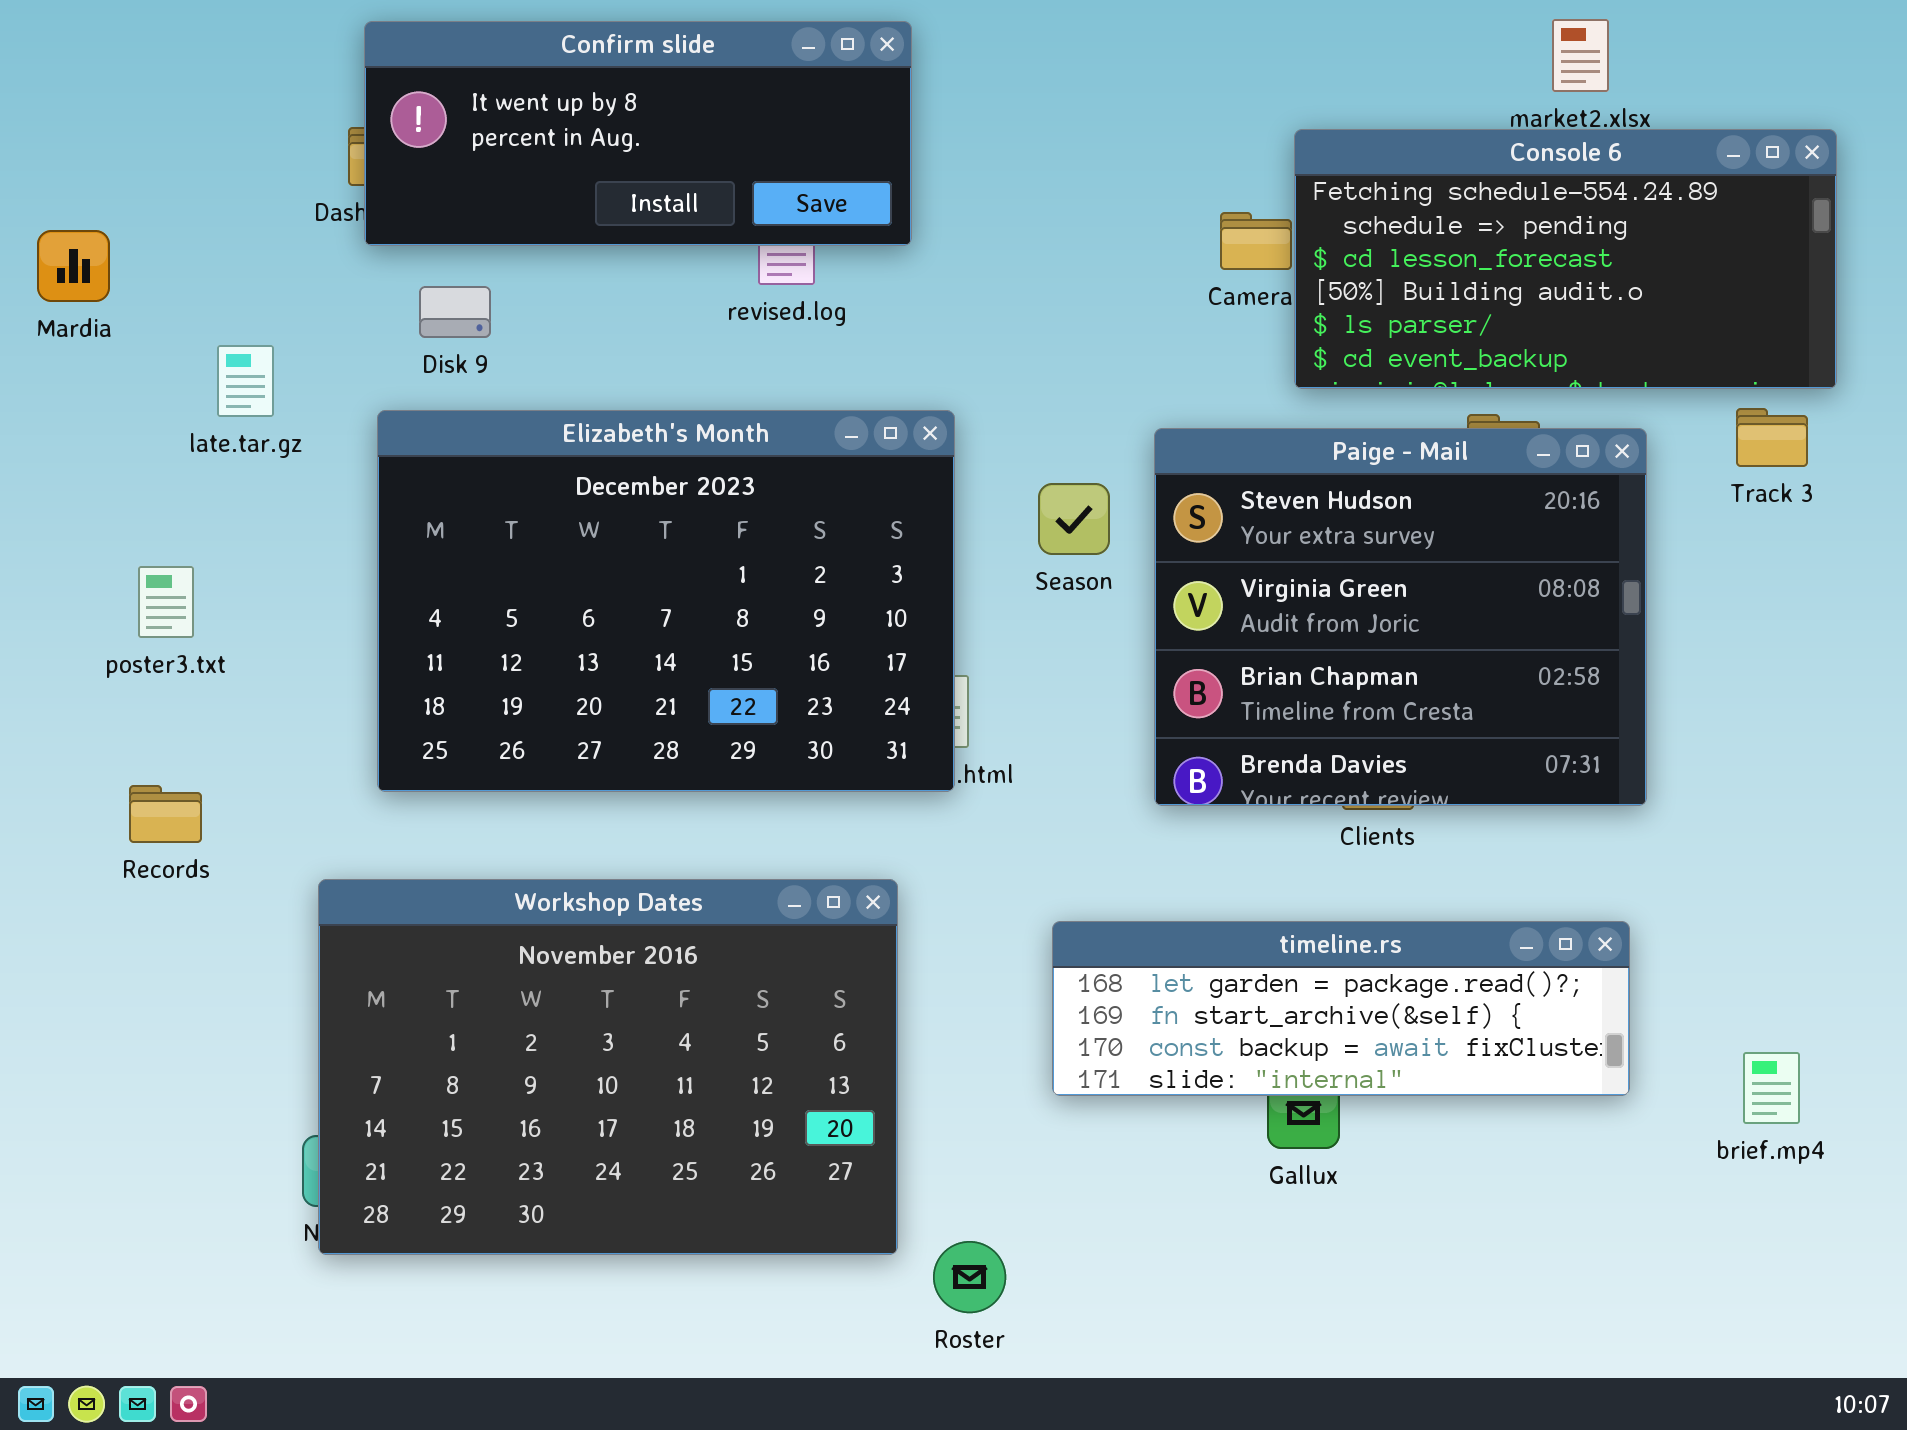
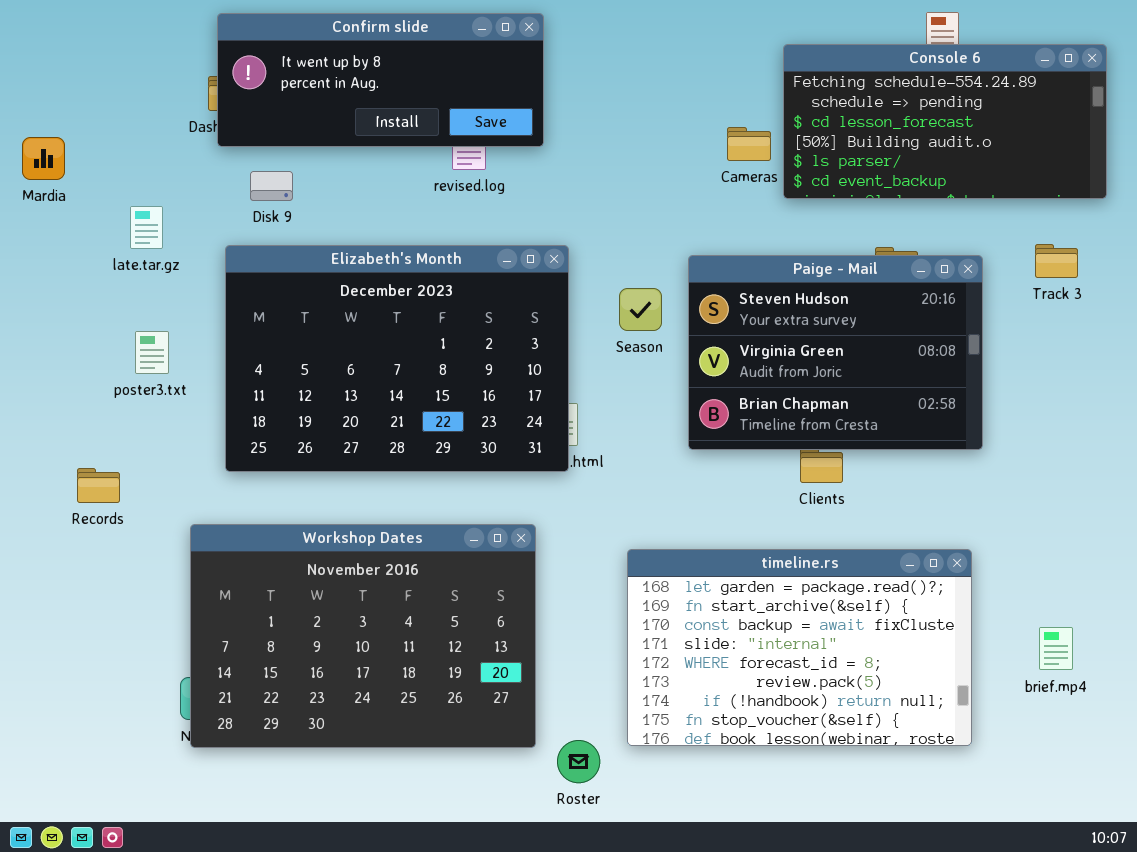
Console 6: [1294,129,1837,389] -> [783,44,1107,199], moved
Paige - Mail: [1154,428,1647,806] -> [688,255,983,450], resized
poster3.txt: [138,566,194,638] -> [135,331,169,374], moved
timeline.rs: [1052,921,1630,1096] -> [627,549,972,746], resized

